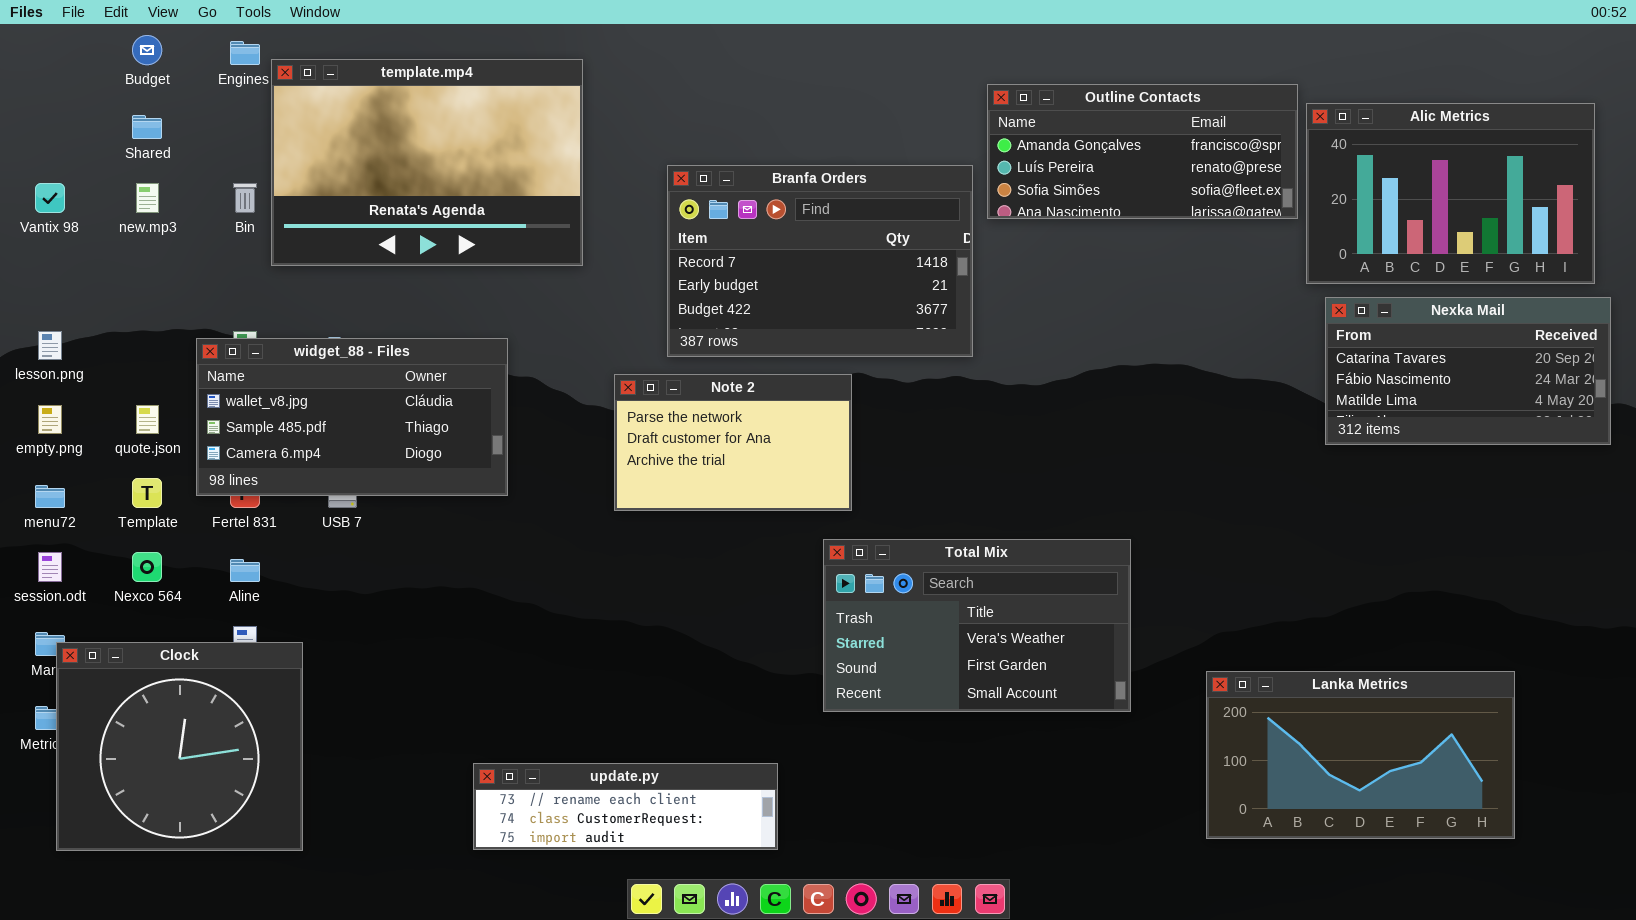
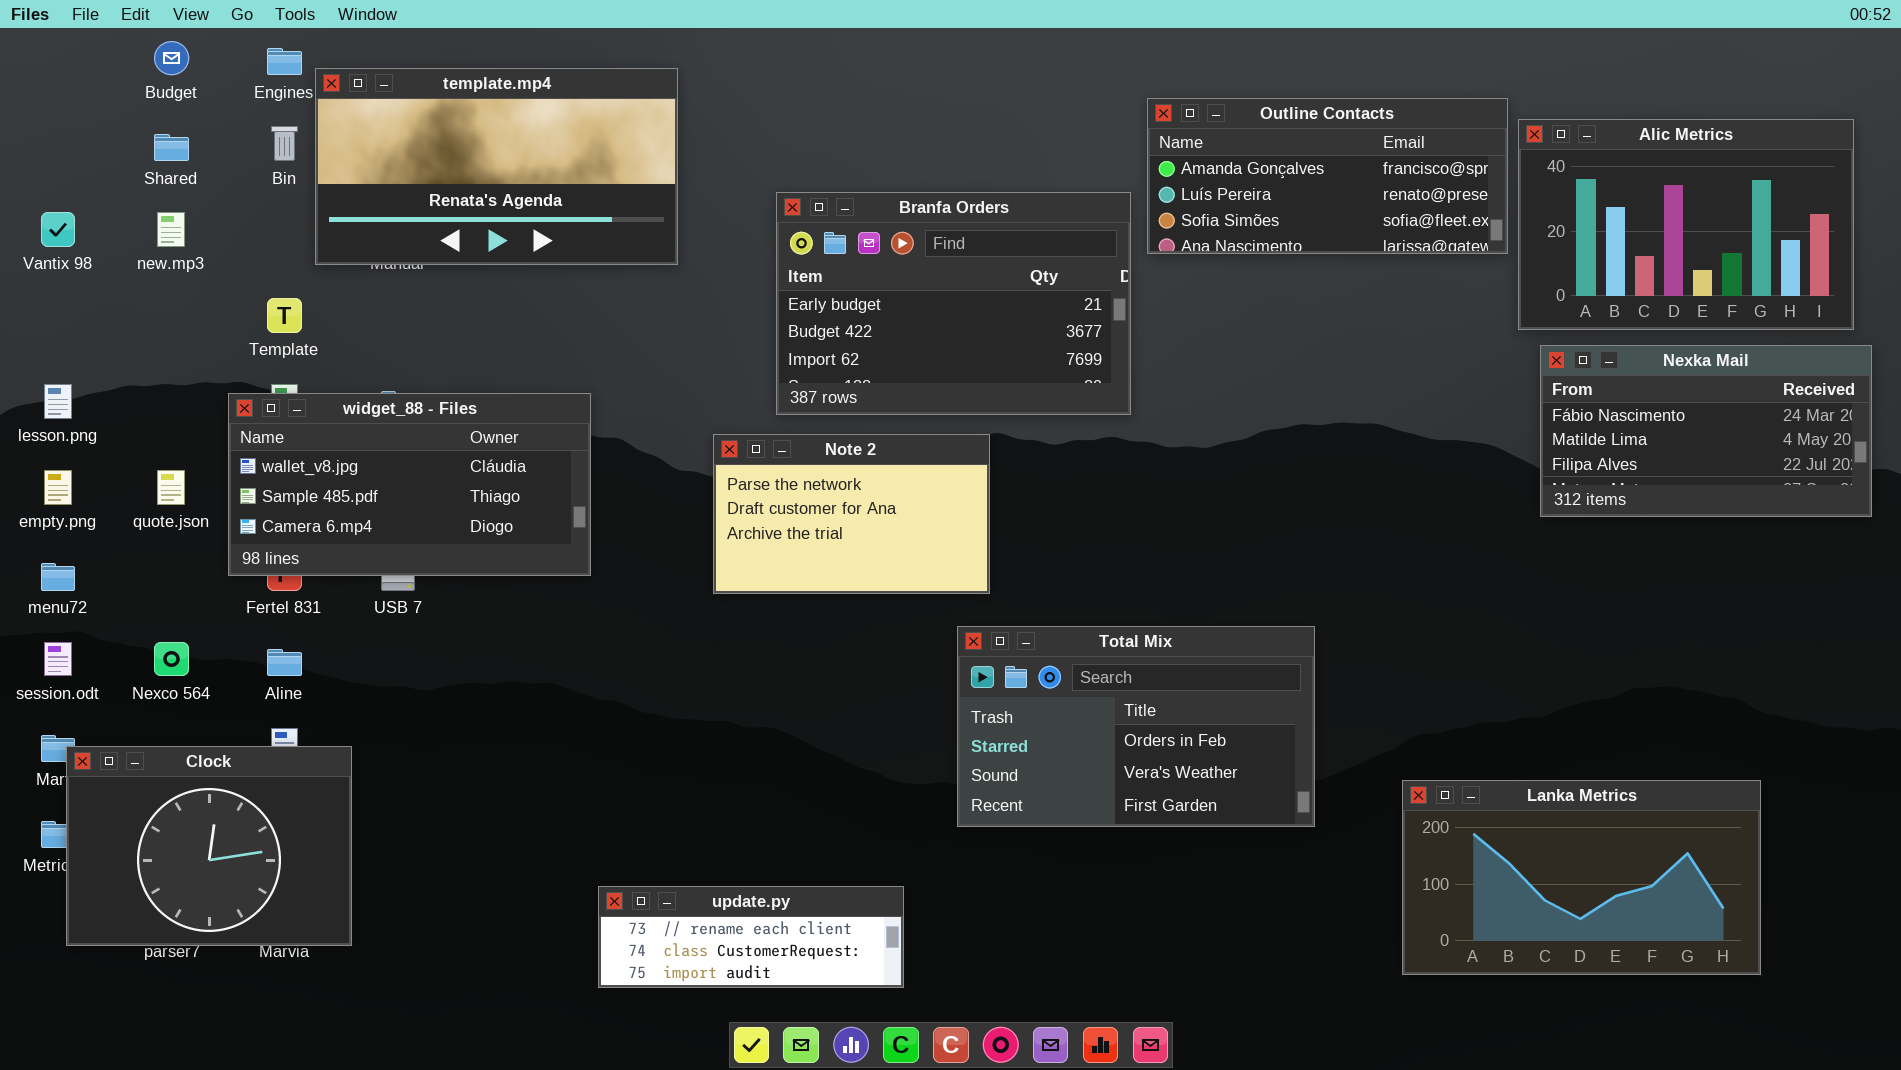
template.mp4: [271,59,583,266] -> [315,68,678,265], resized
Branfa Orders: [667,165,973,357] -> [776,192,1131,415], scrolled down 1 row
Bin: [233,183,257,213] -> [271,126,298,161], moved
Nexka Mail: [1325,297,1611,445] -> [1540,345,1872,517], scrolled down 1 row
Template: [132,478,162,508] -> [267,298,302,333], moved
Total Mix: [823,539,1131,712] -> [957,626,1315,827], scrolled up 1 row
Clock: [56,642,303,851] -> [66,746,352,946], resized
update.py: [473,763,778,850] -> [598,886,904,988], resized

